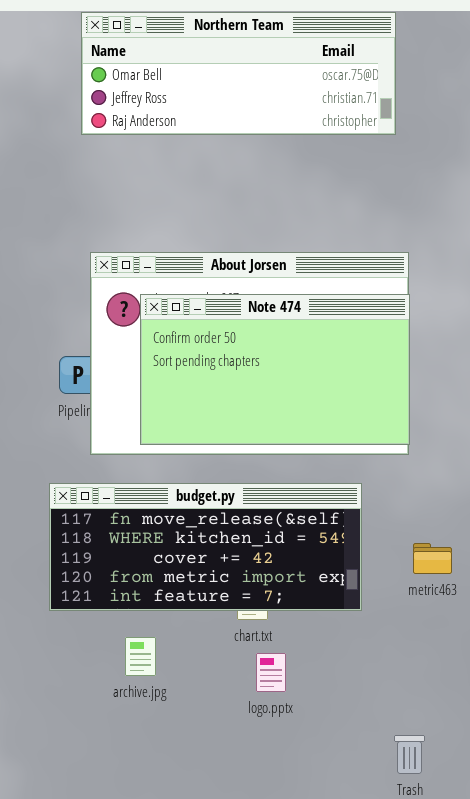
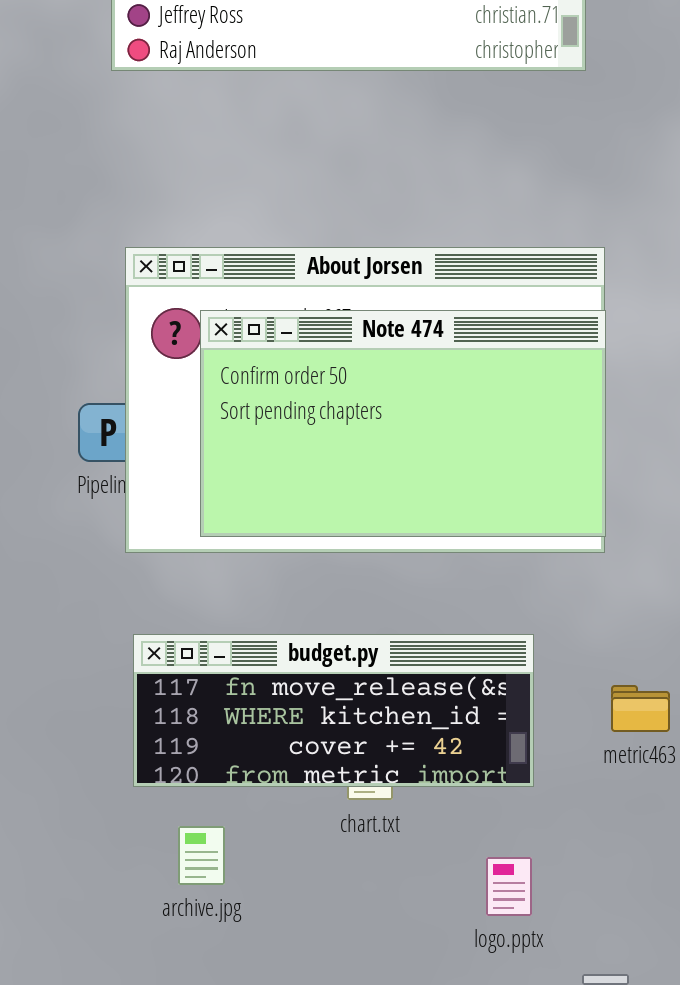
budget.py: [49,483,362,611] -> [133,634,534,787], resized
logo.pptx: [256,653,286,692] -> [486,857,532,916], moved

